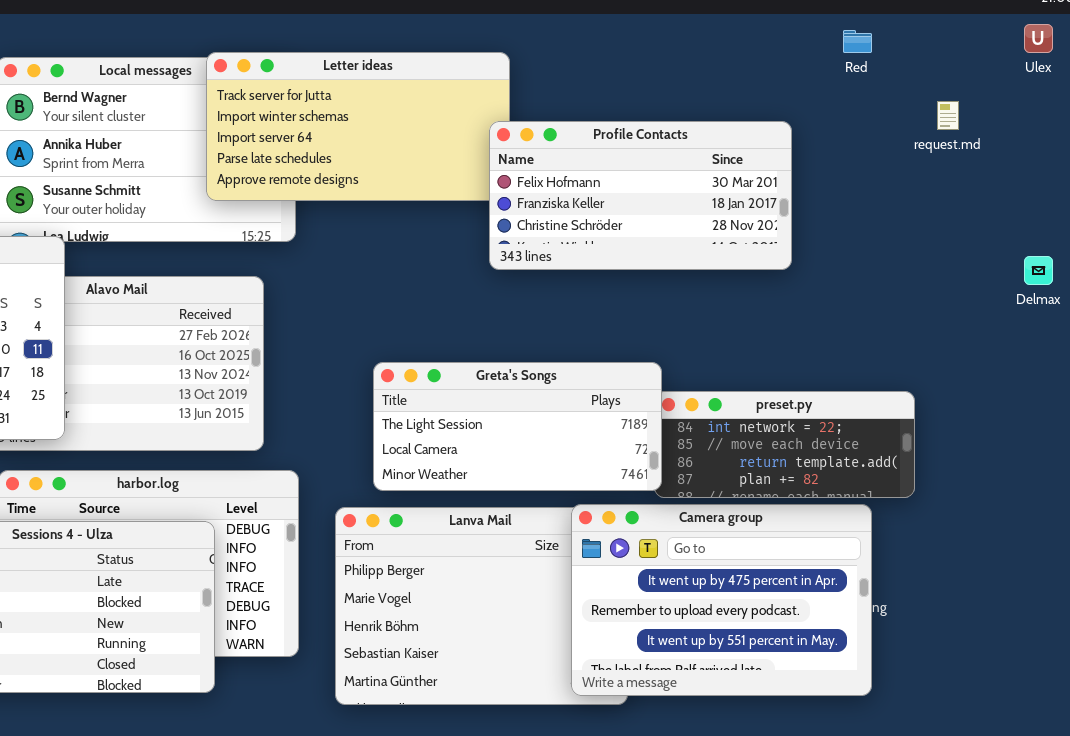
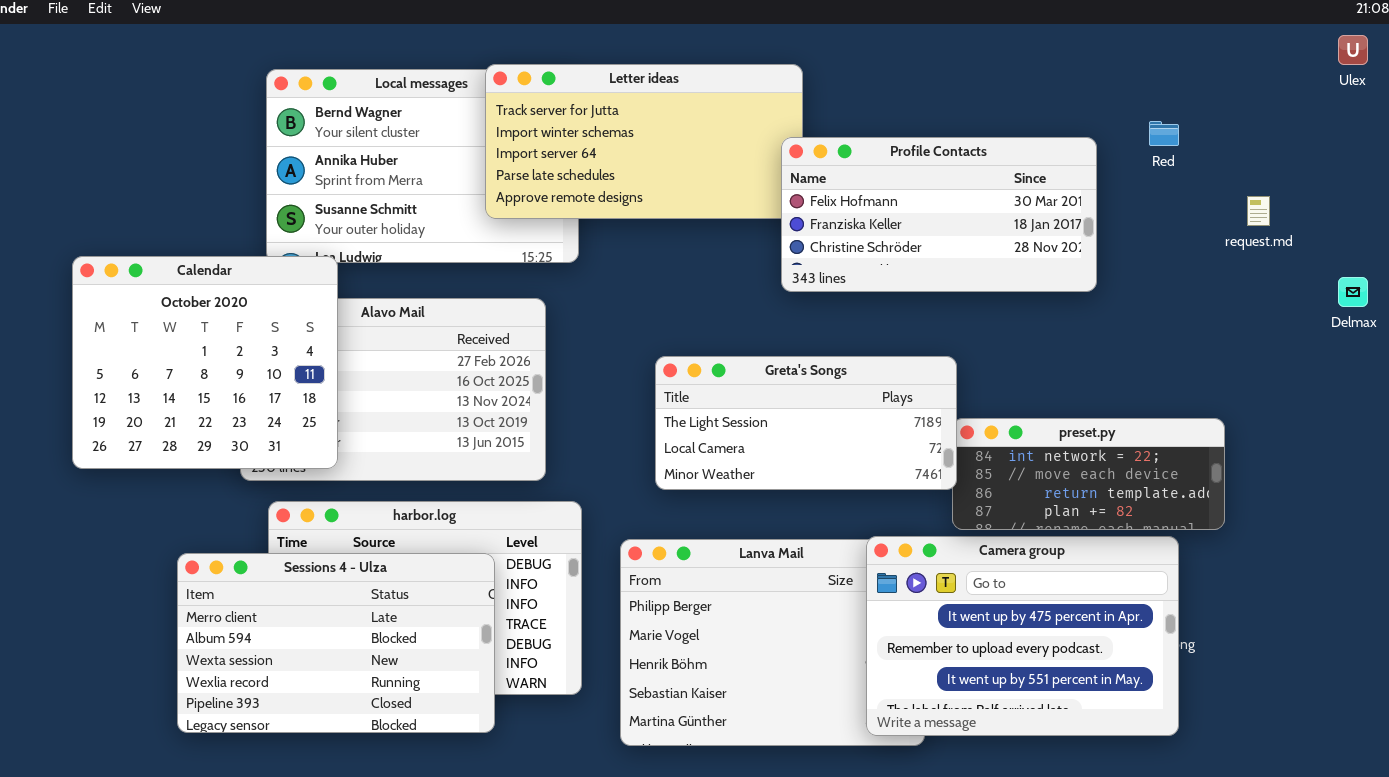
Red: [843,30,872,53] -> [1149,121,1179,146], moved
request.md: [937,101,959,130] -> [1247,196,1270,226], moved
Greta's Songs: [373,362,662,491] -> [655,356,957,490], moved

